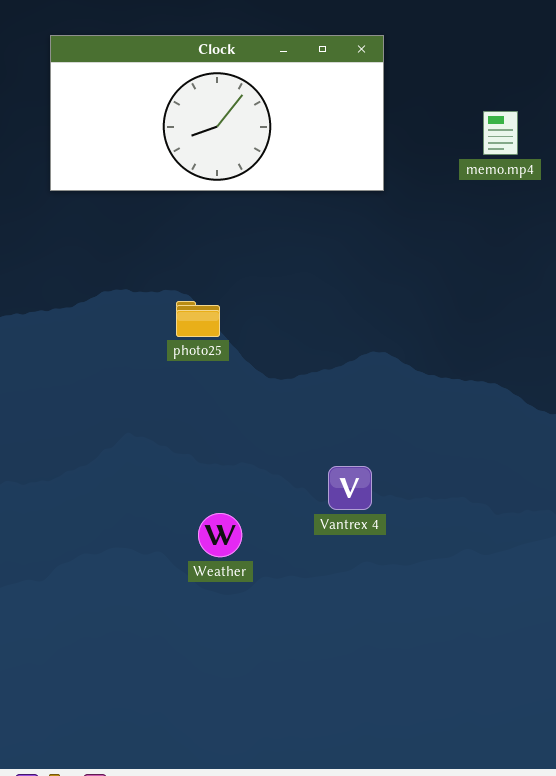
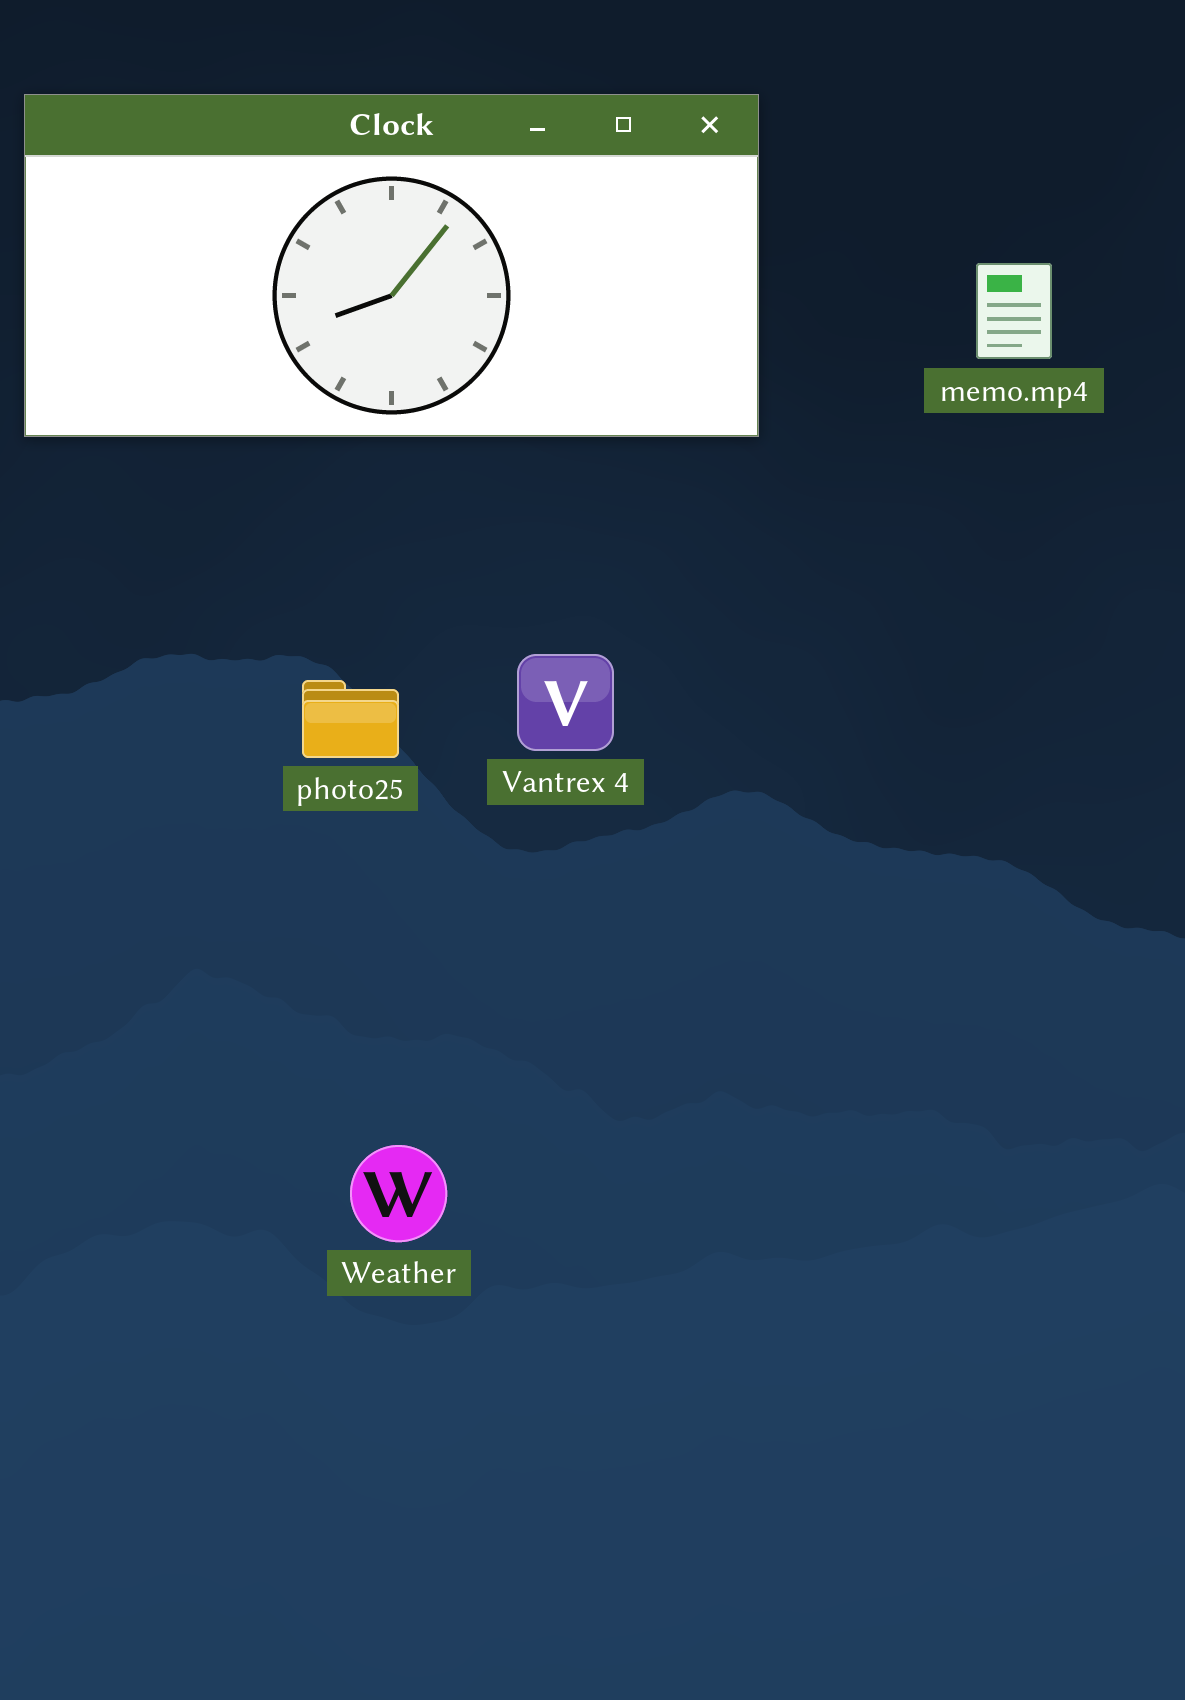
Vantrex 4: [328,466,372,510] -> [517,654,614,751], moved

